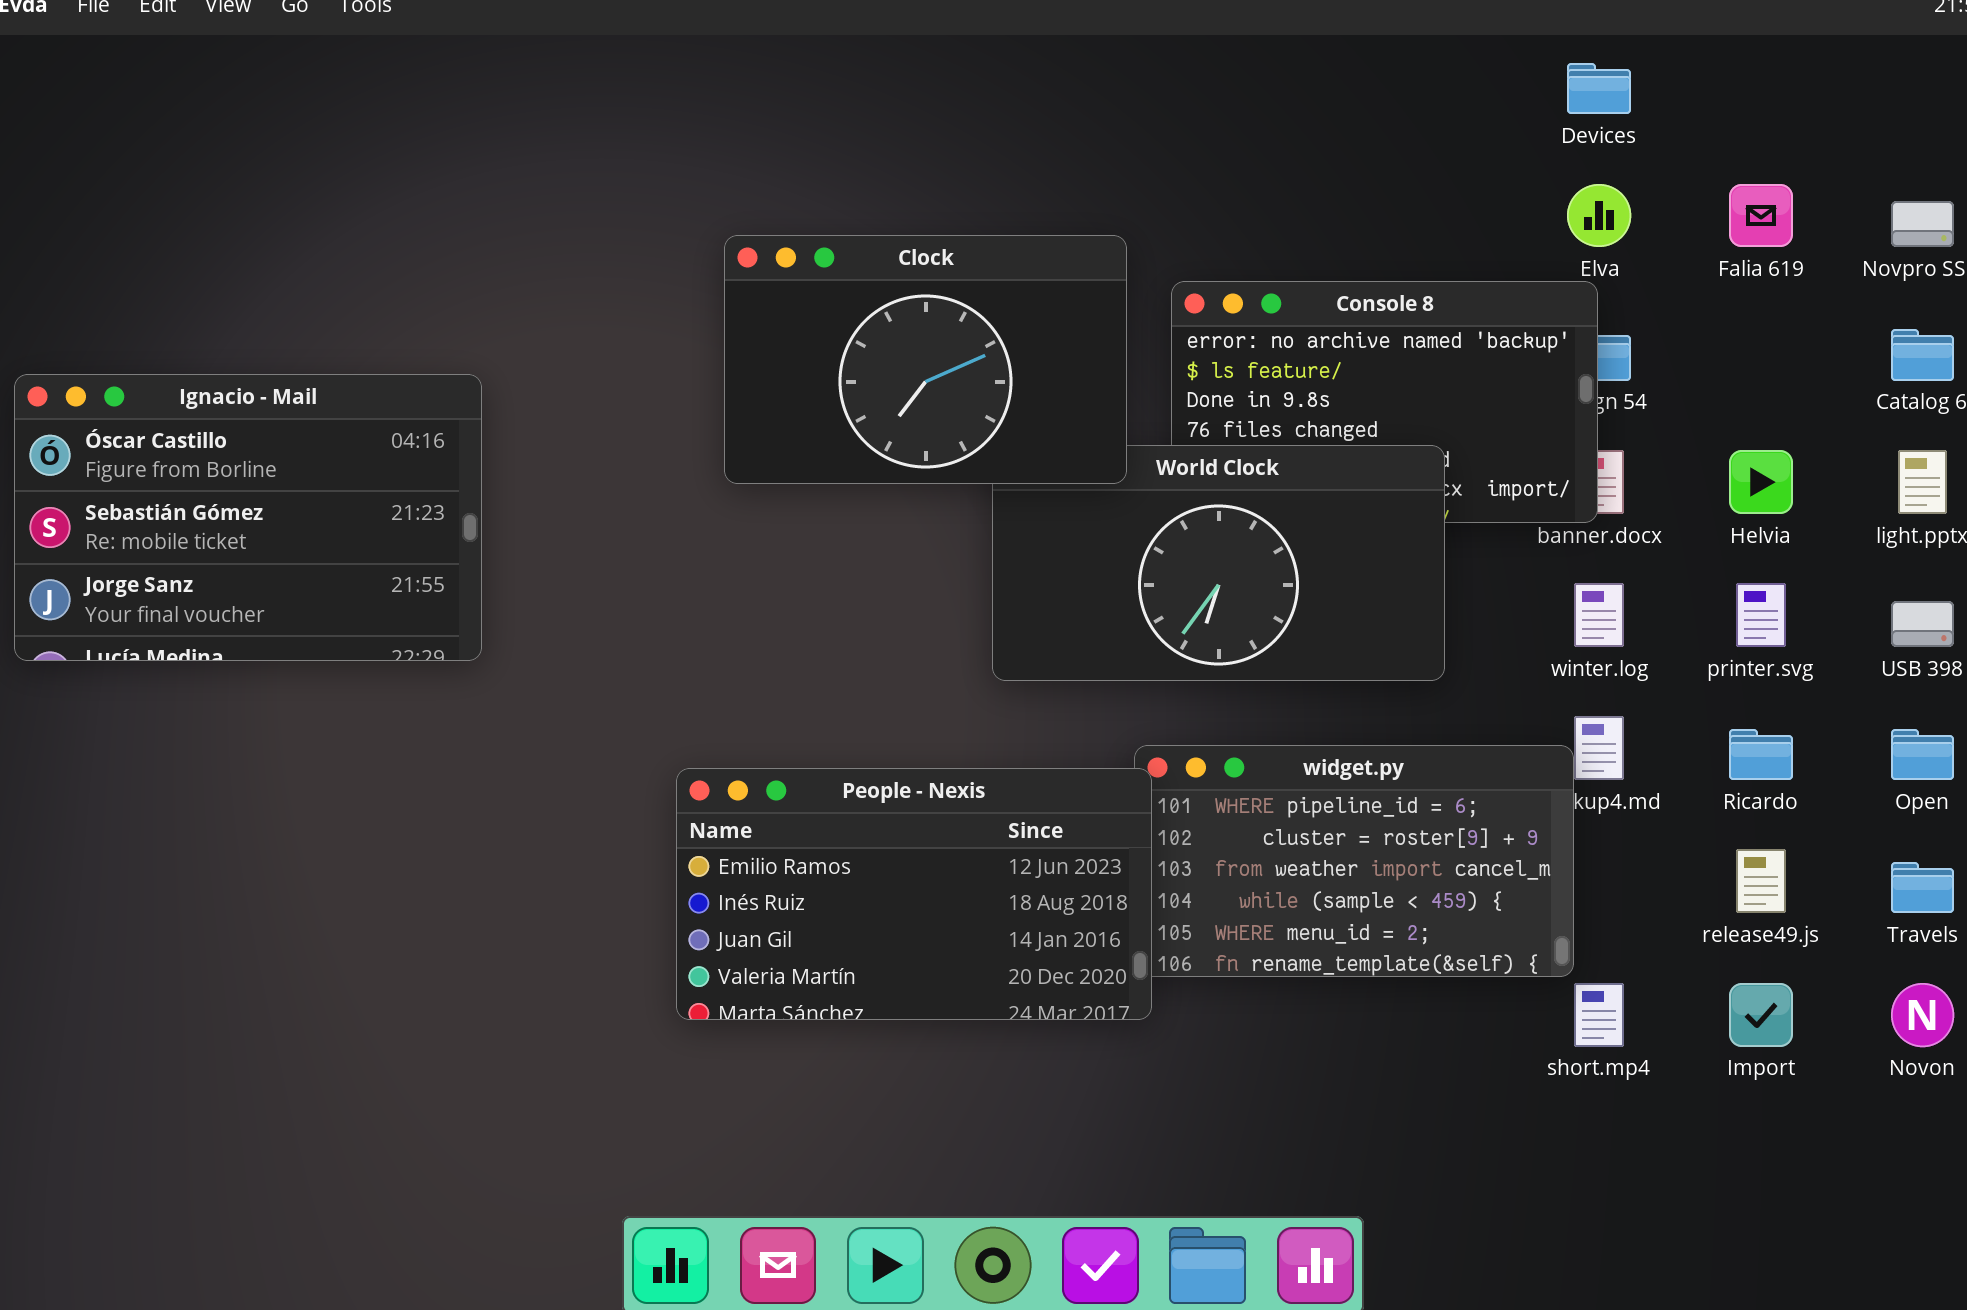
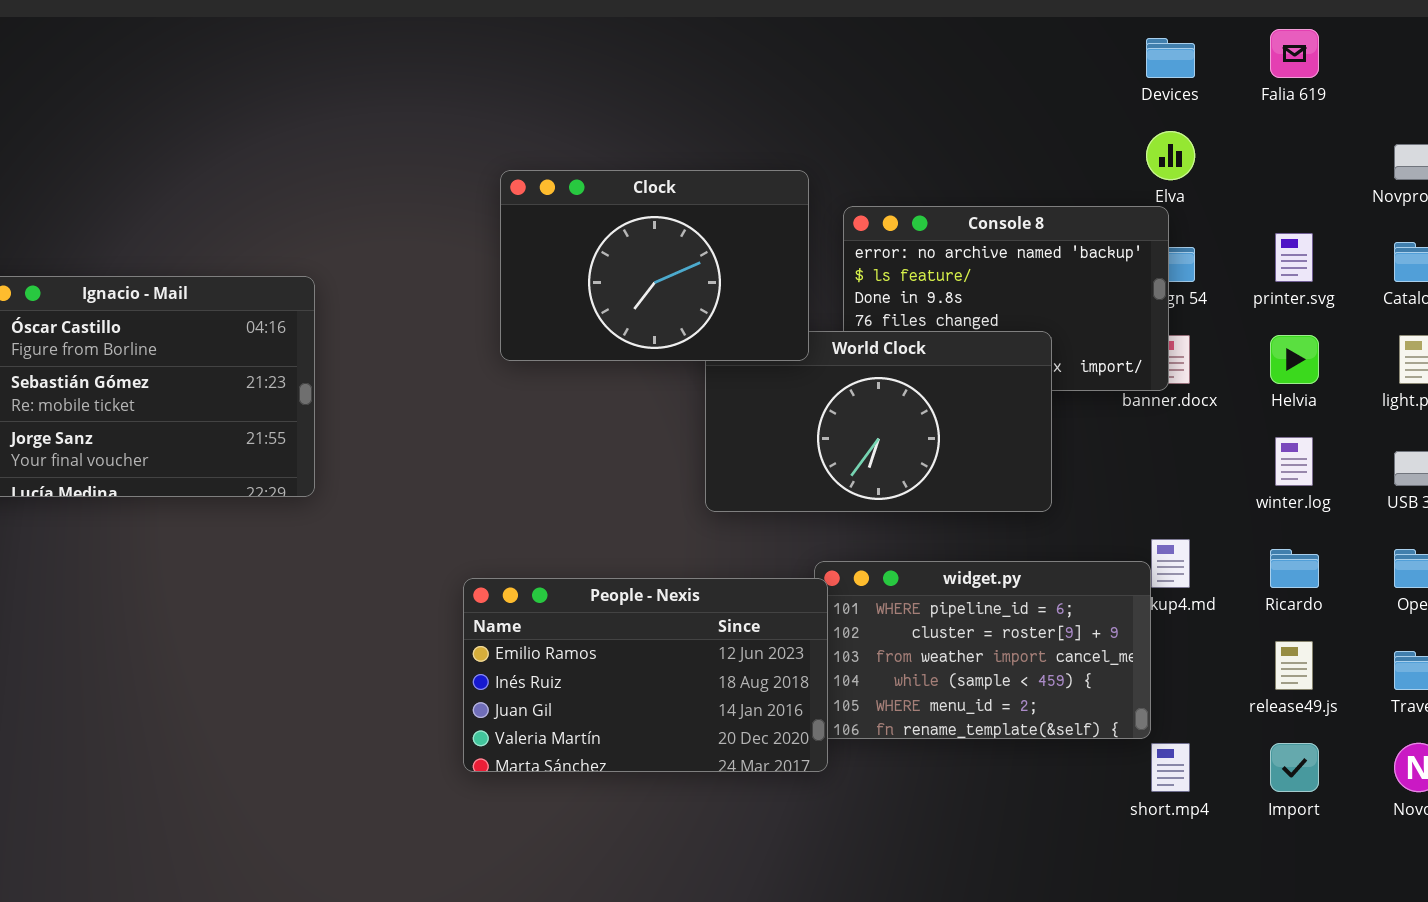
Falia 619: [1729,184,1793,247] -> [1270,29,1319,78], moved
winter.log: [1574,583,1624,647] -> [1275,437,1313,486], moved
printer.svg: [1736,583,1786,647] -> [1275,233,1313,282], moved

